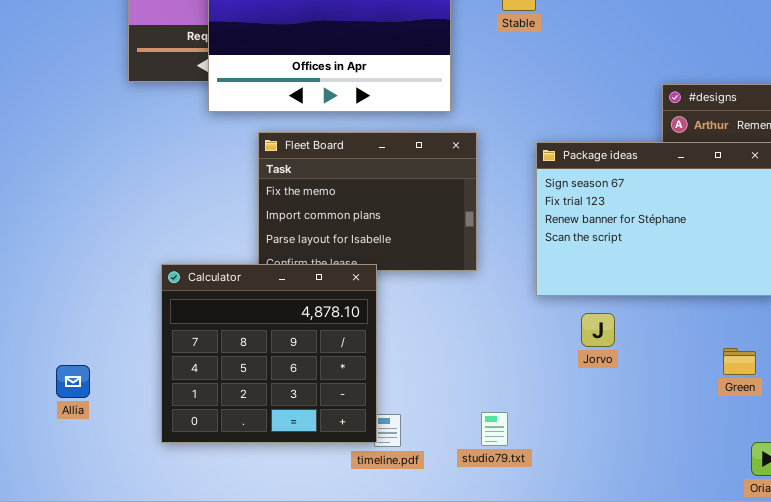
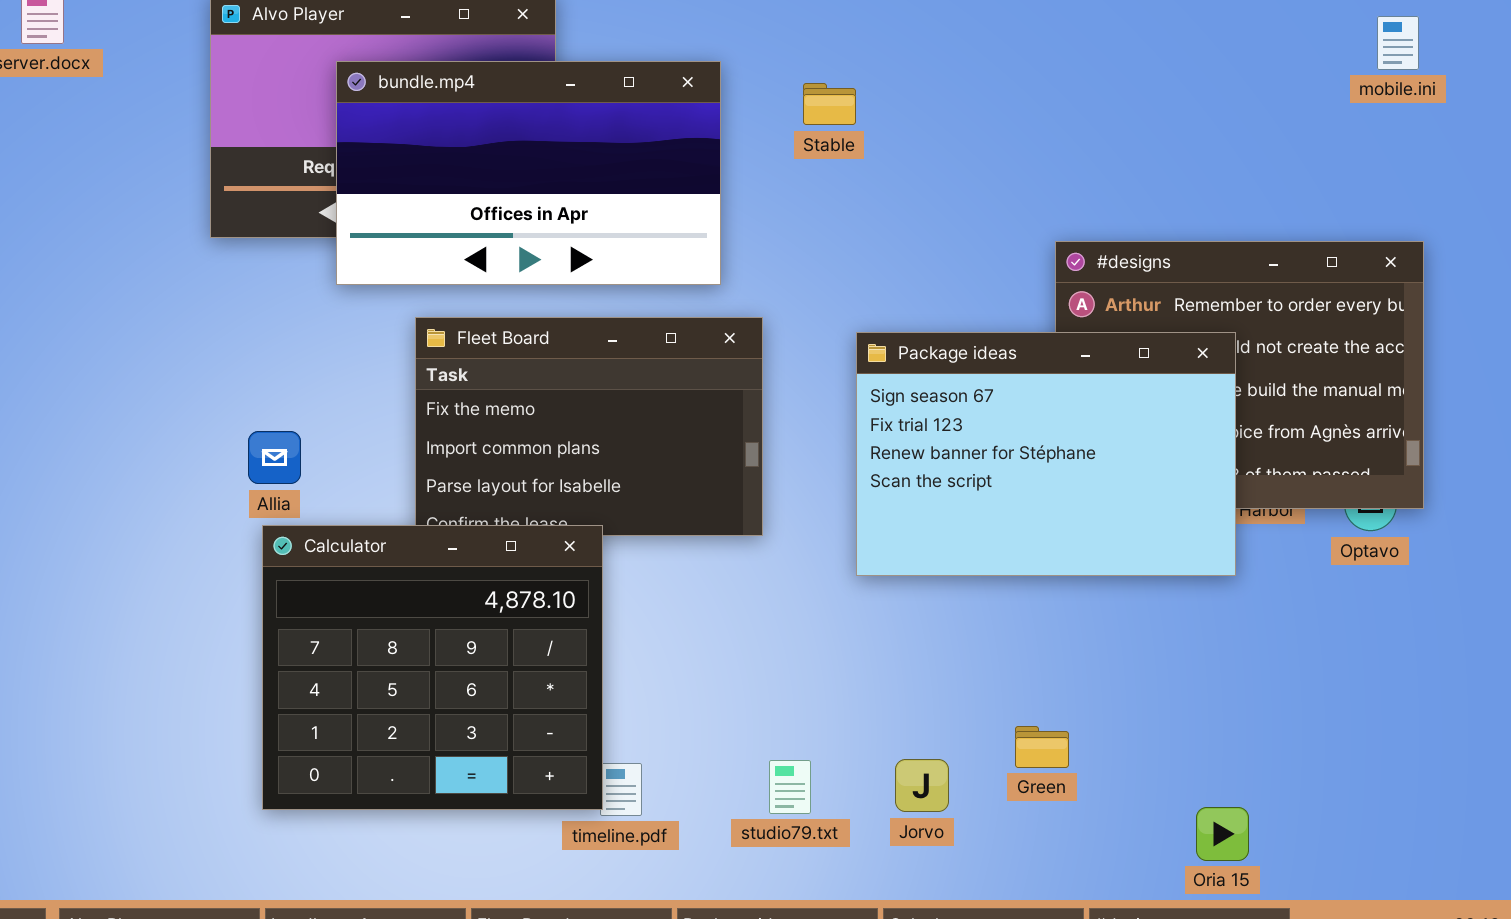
Jorvo: [581,313,615,347] -> [895,759,949,812], moved
Green: [723,348,756,375] -> [1015,726,1069,768], moved
Allia: [56,365,90,398] -> [248,431,301,484], moved

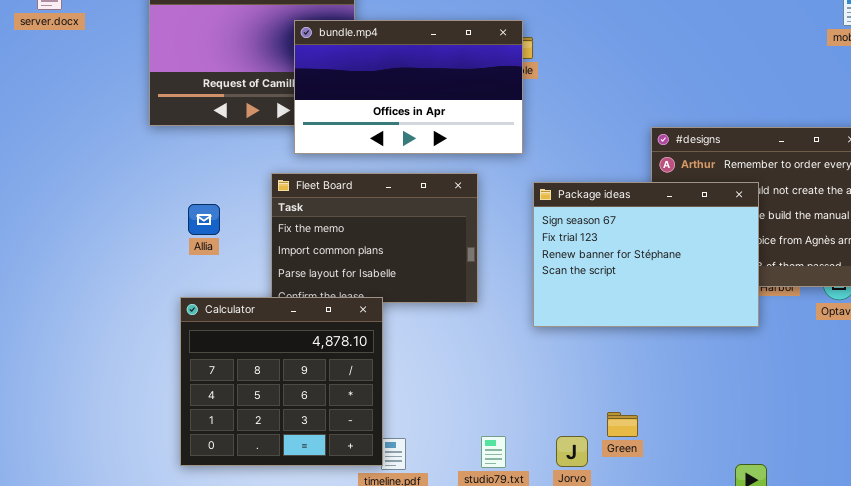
bundle.mp4: [336,61,721,285] -> [294,20,523,154], moved
Allia: [248,431,301,484] -> [188,204,220,235], moved
Green: [1015,726,1069,768] -> [607,412,638,437], moved

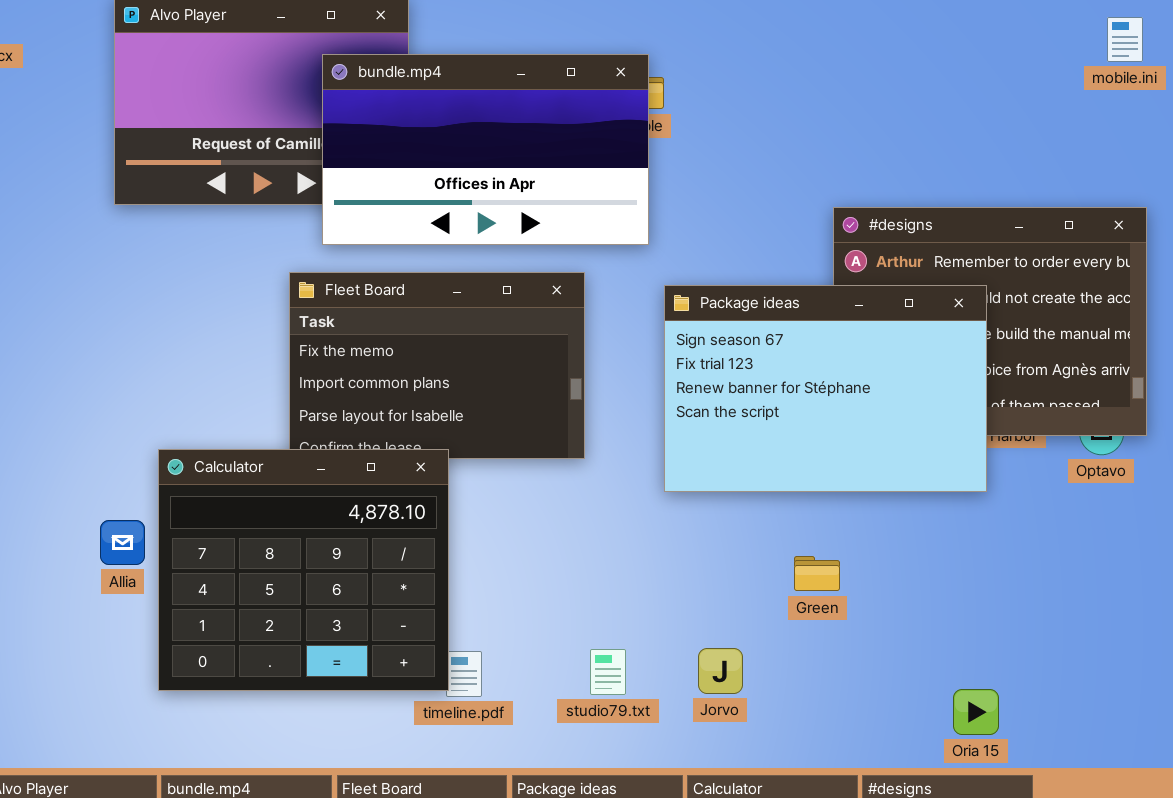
Allia: [188,204,220,235] -> [100,520,145,565], moved
Green: [607,412,638,437] -> [794,556,840,591], moved

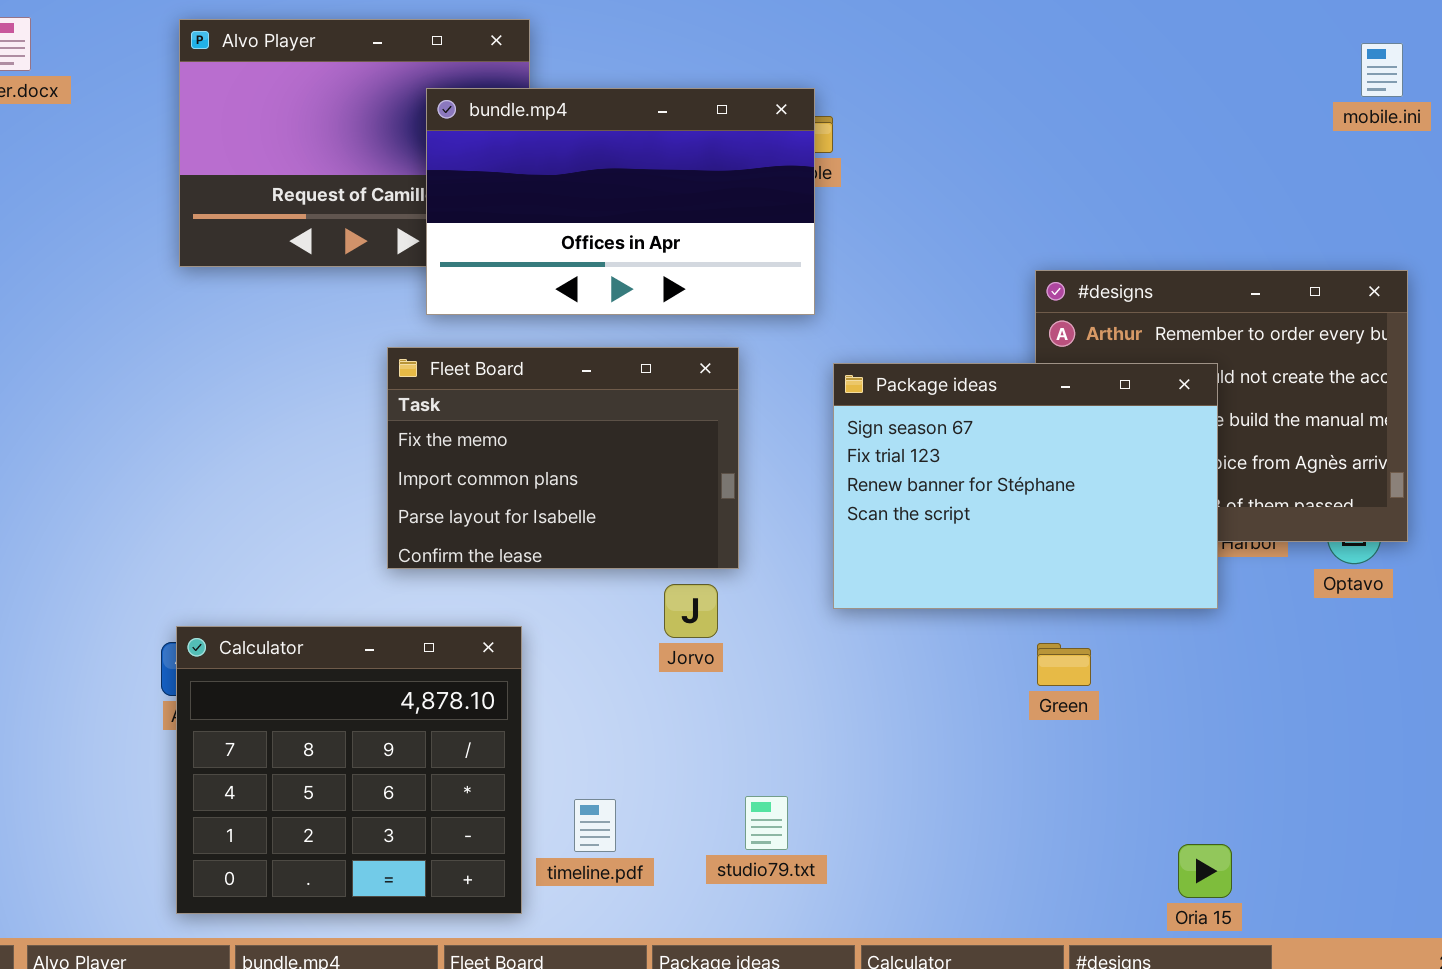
Calculator: [158,449,449,691] -> [176,626,522,914], moved
Green: [794,556,840,591] -> [1037,643,1091,686], moved
Jorvo: [698,648,743,694] -> [664,584,718,638], moved

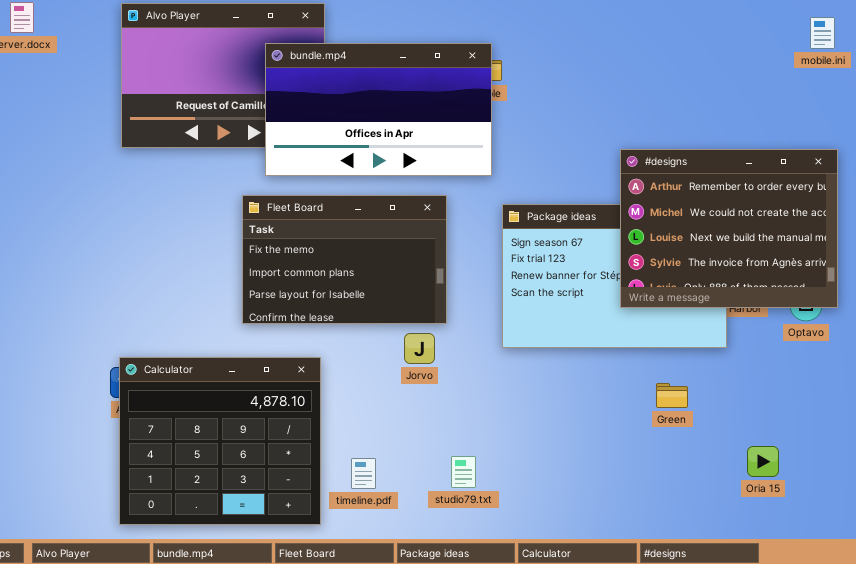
#designs: [1035,270,1408,542] -> [620,149,838,308], raised
Green: [1037,643,1091,686] -> [656,383,688,408], moved
Oria 15: [1178,844,1232,898] -> [747,446,779,477], moved

